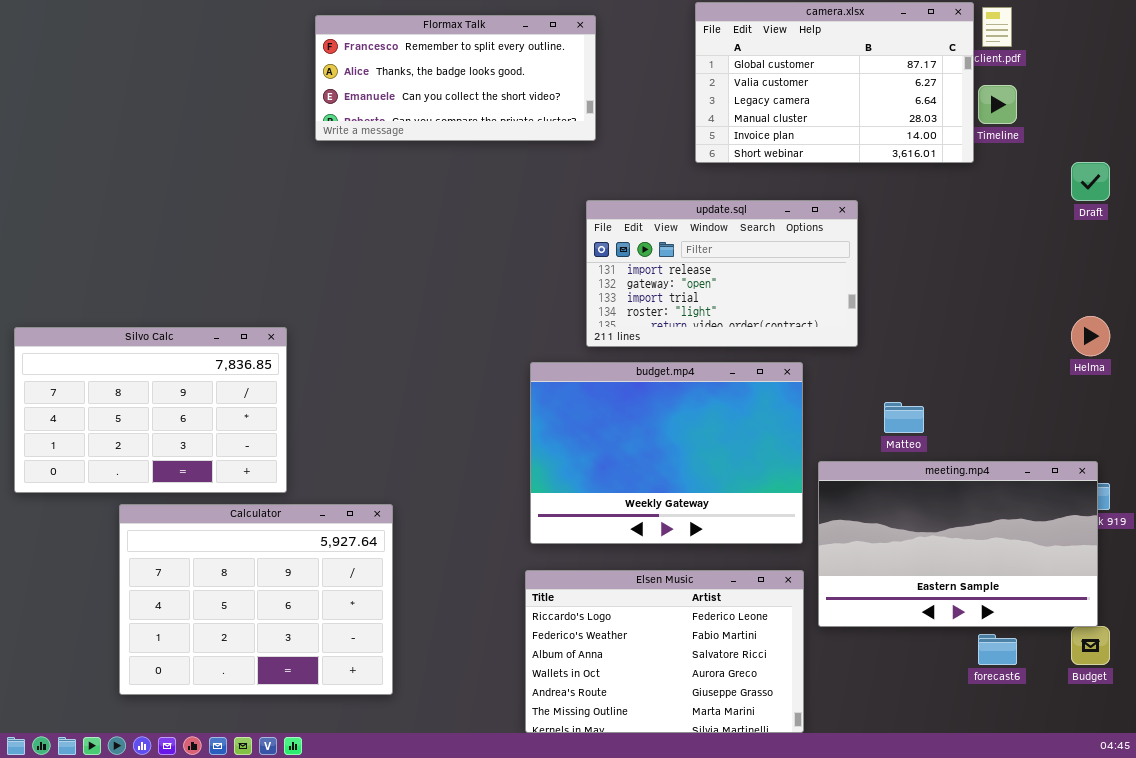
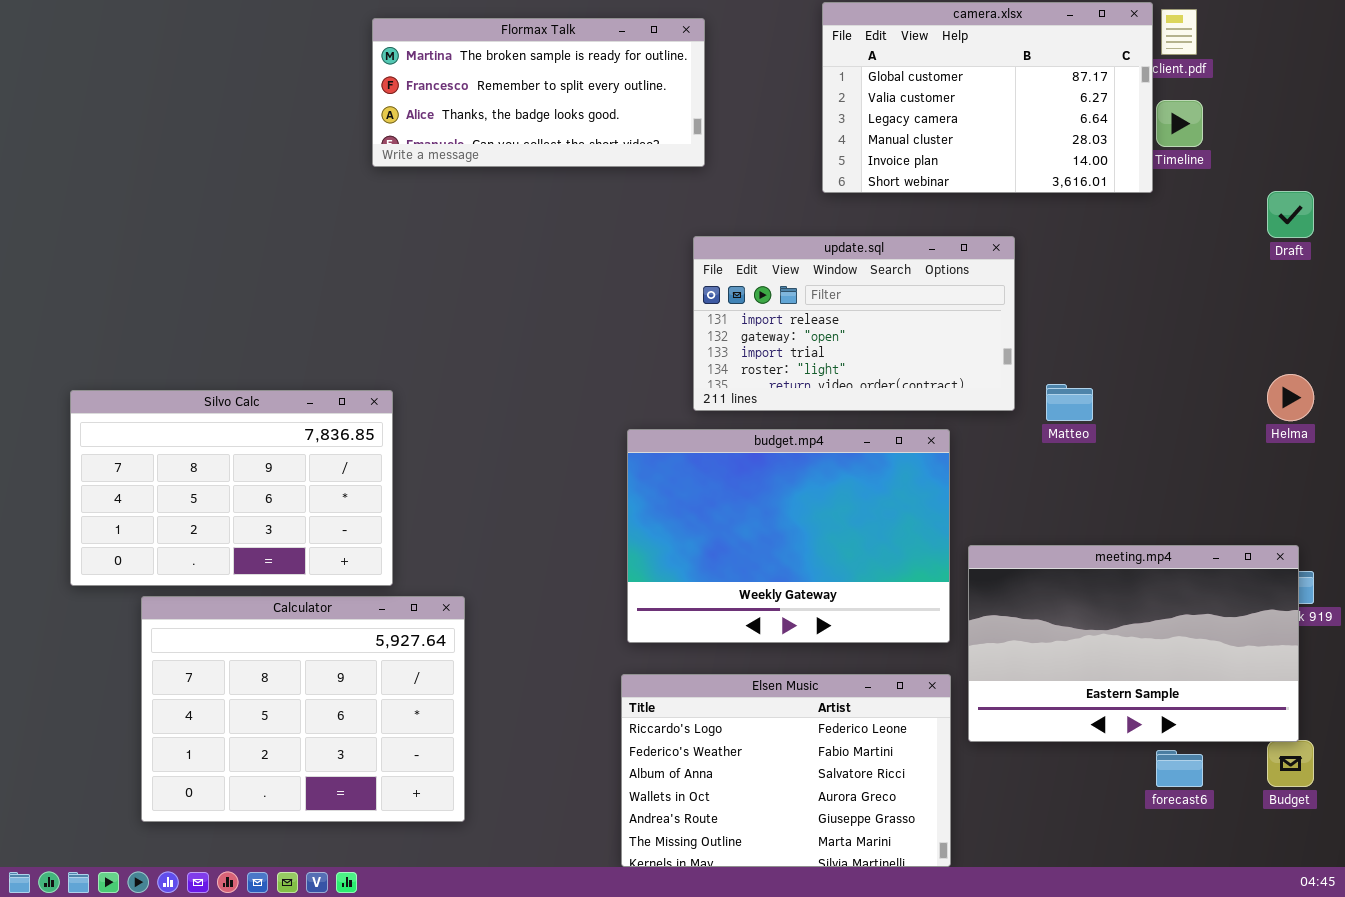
Flormax Talk: [315,15,596,141] -> [372,18,705,167], scrolled up 1 row
Silvo Calc: [14,327,287,493] -> [70,390,393,586], moved
Matteo: [884,402,924,433] -> [1046,384,1093,421], moved

